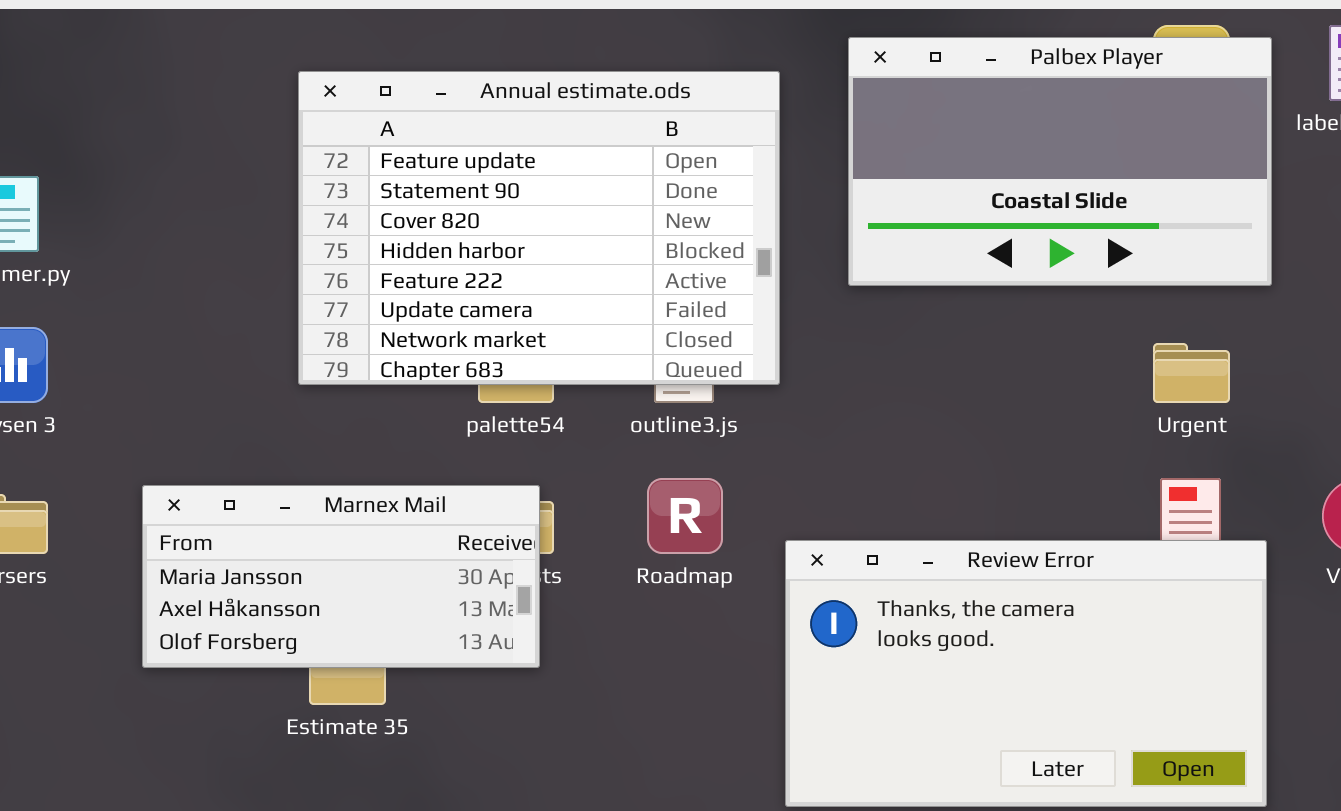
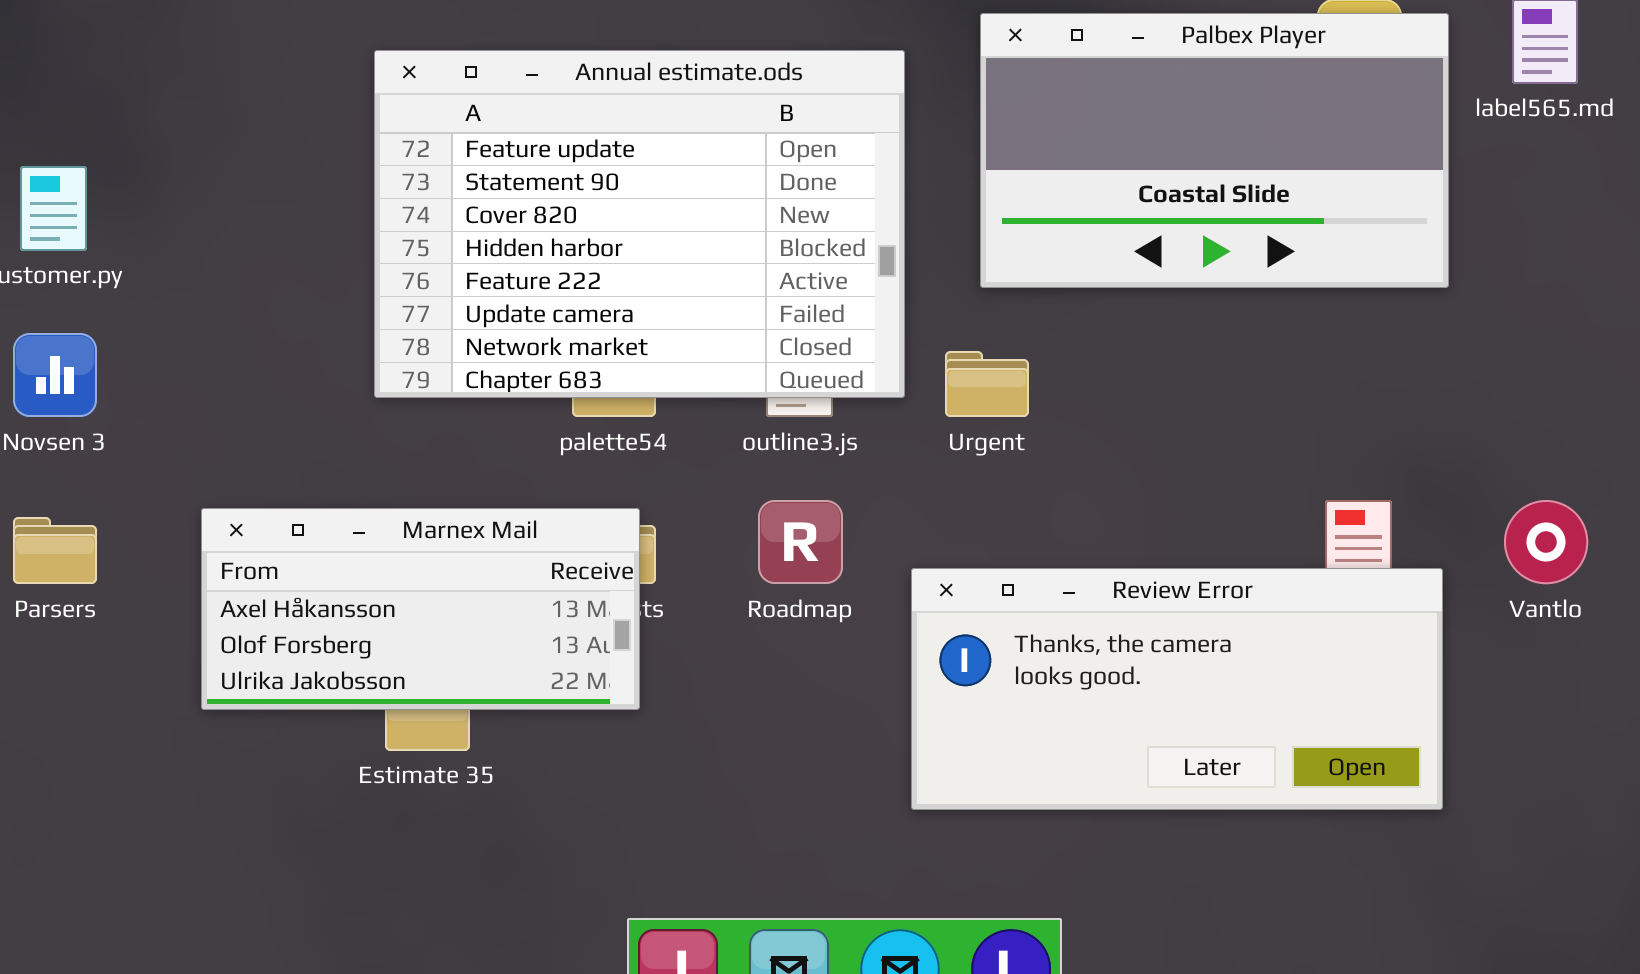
Urgent: [1153,343,1230,403] -> [945,351,1029,417], moved
Marnex Mail: [142,485,540,668] -> [201,508,640,710], scrolled down 1 row
Review Error: [785,540,1267,807] -> [911,568,1443,810], resized

